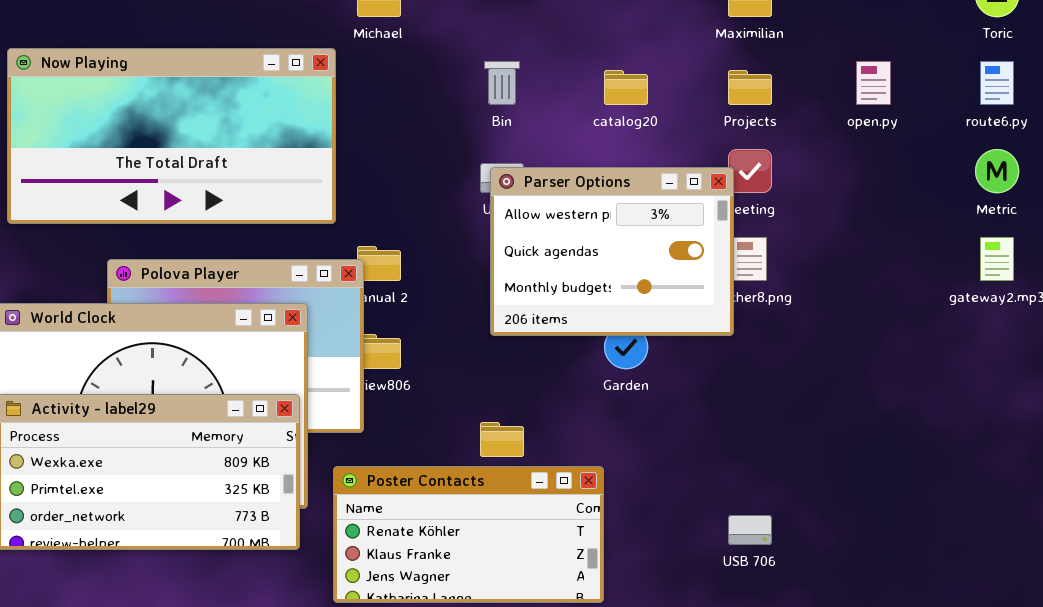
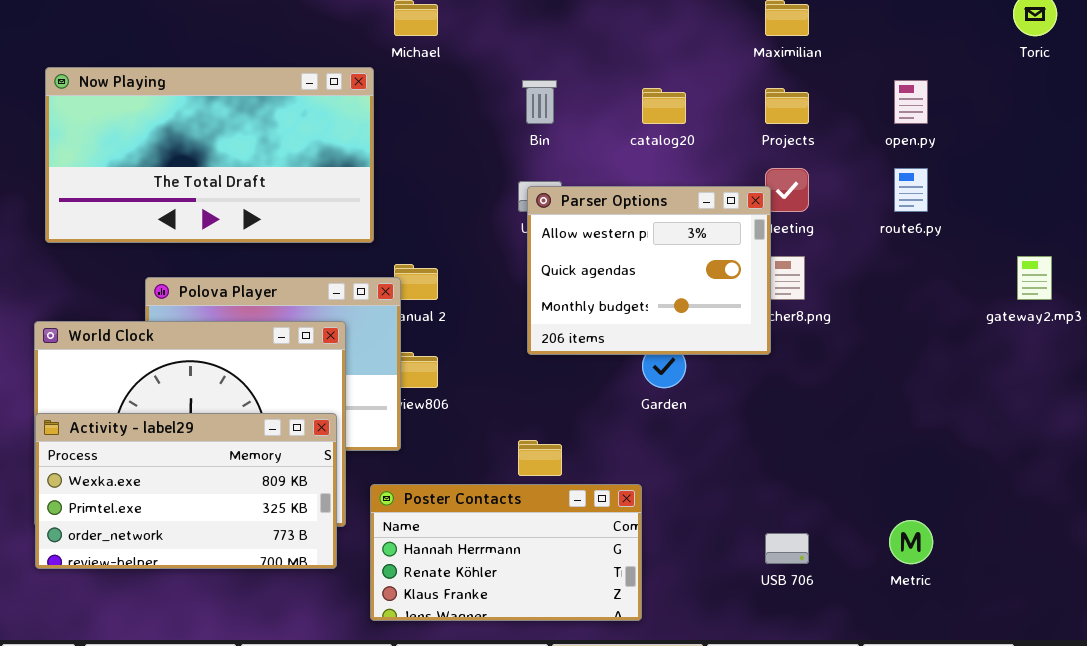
route6.py: [980,61,1014,105] -> [894,168,928,212], moved
Metric: [975,149,1019,193] -> [889,520,933,564], moved
Poster Contacts: [333,466,604,603] -> [370,484,642,621], scrolled up 1 row

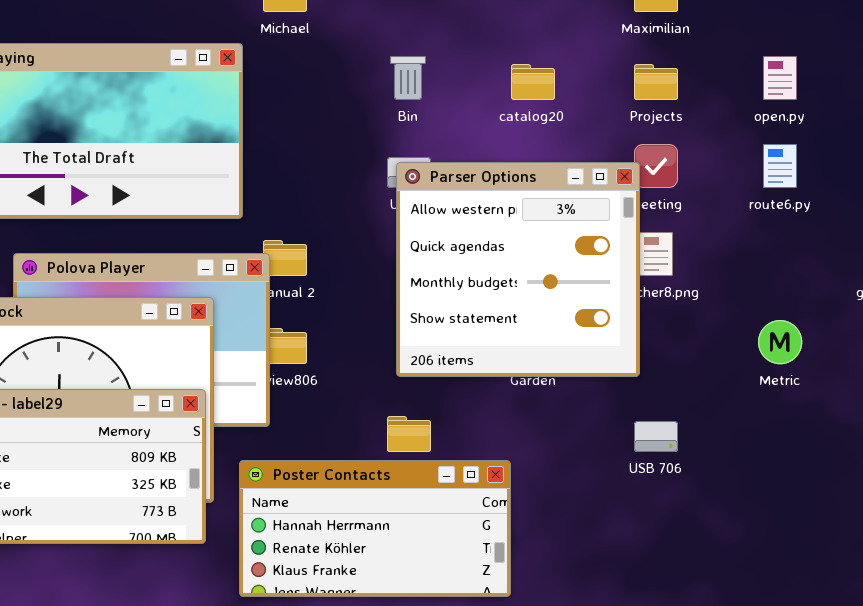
Parser Options: [527,186,771,355] -> [396,162,640,377], resized
Metric: [889,520,933,564] -> [758,320,802,364], moved
USB 706: [765,533,809,564] -> [634,421,678,452], moved

